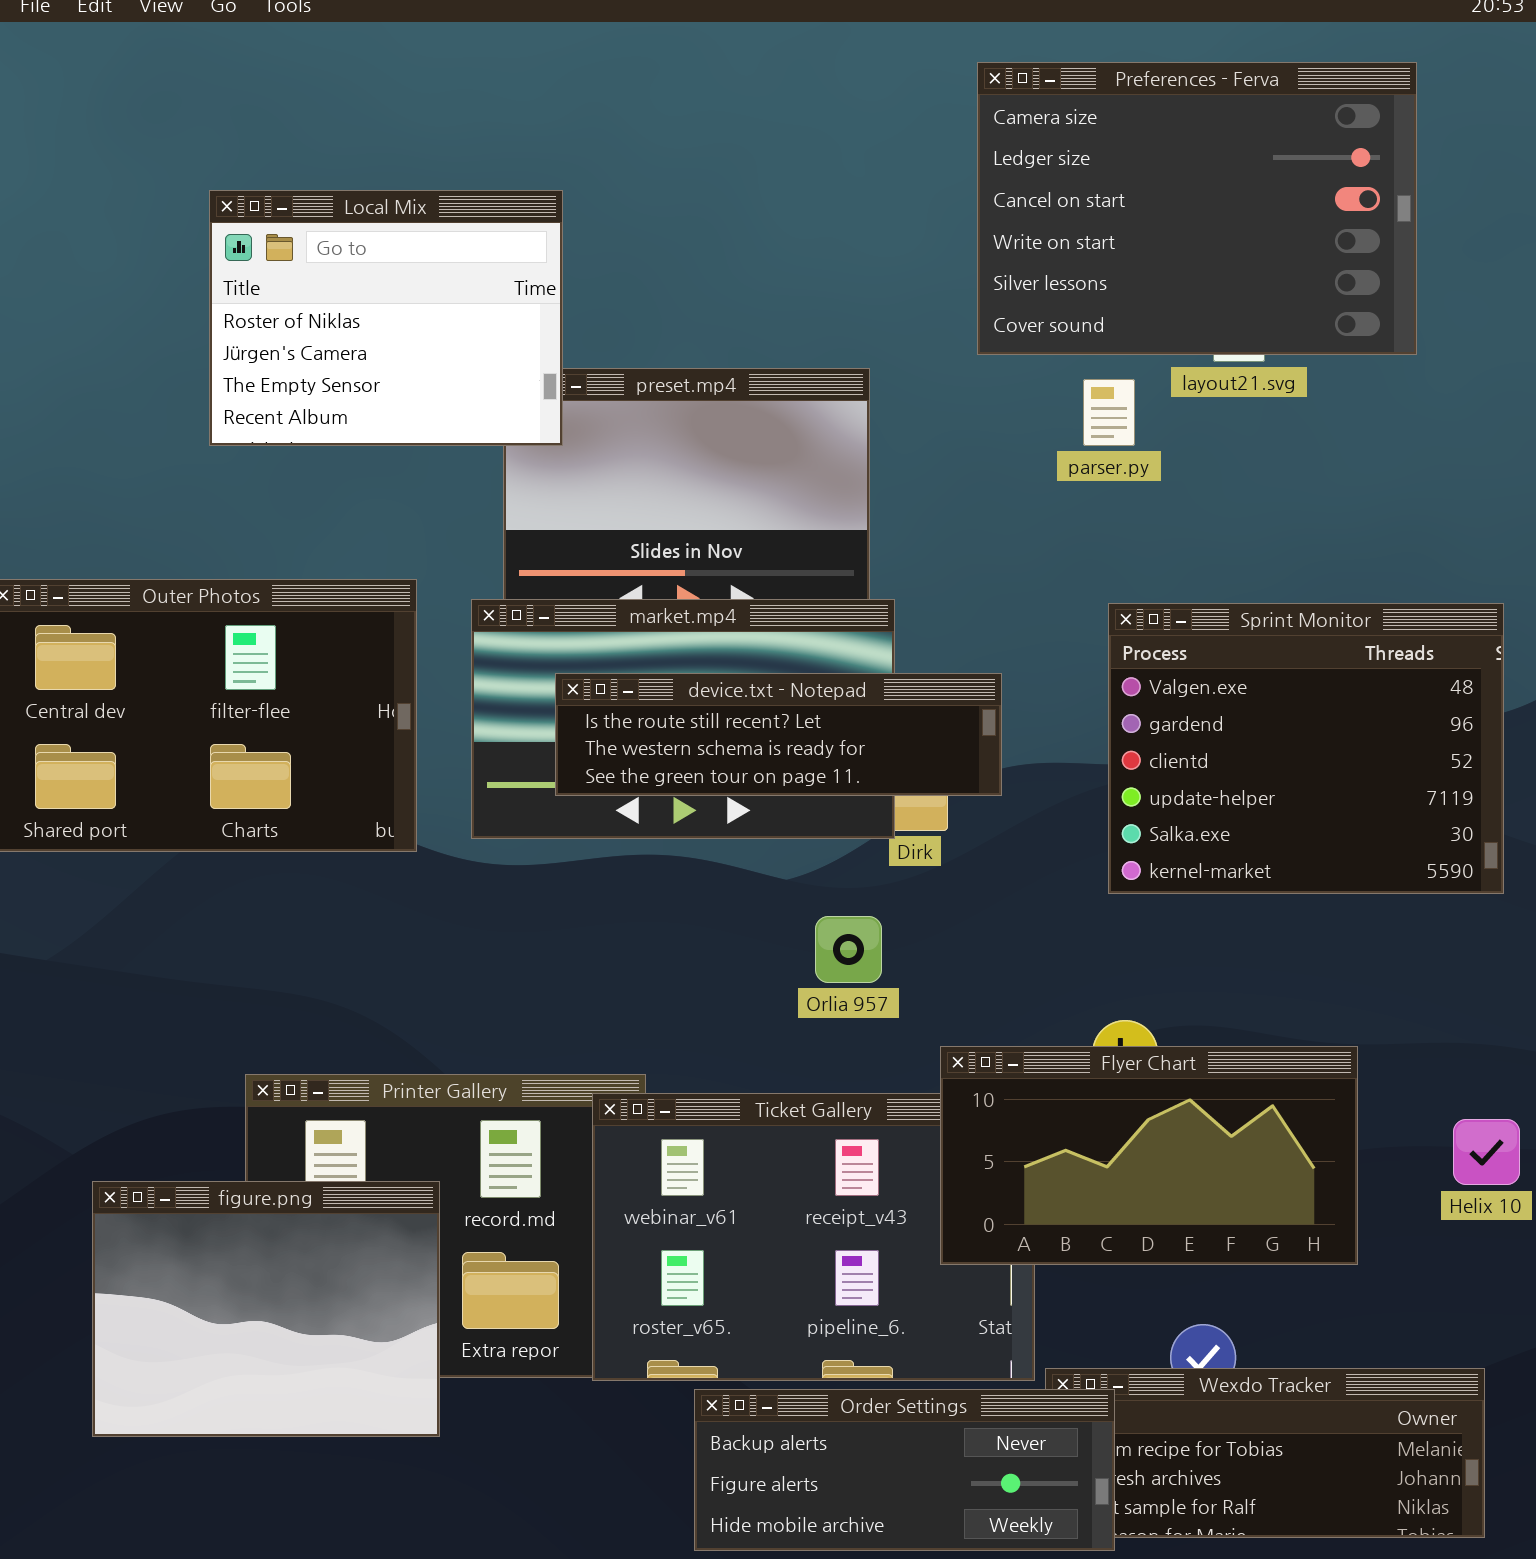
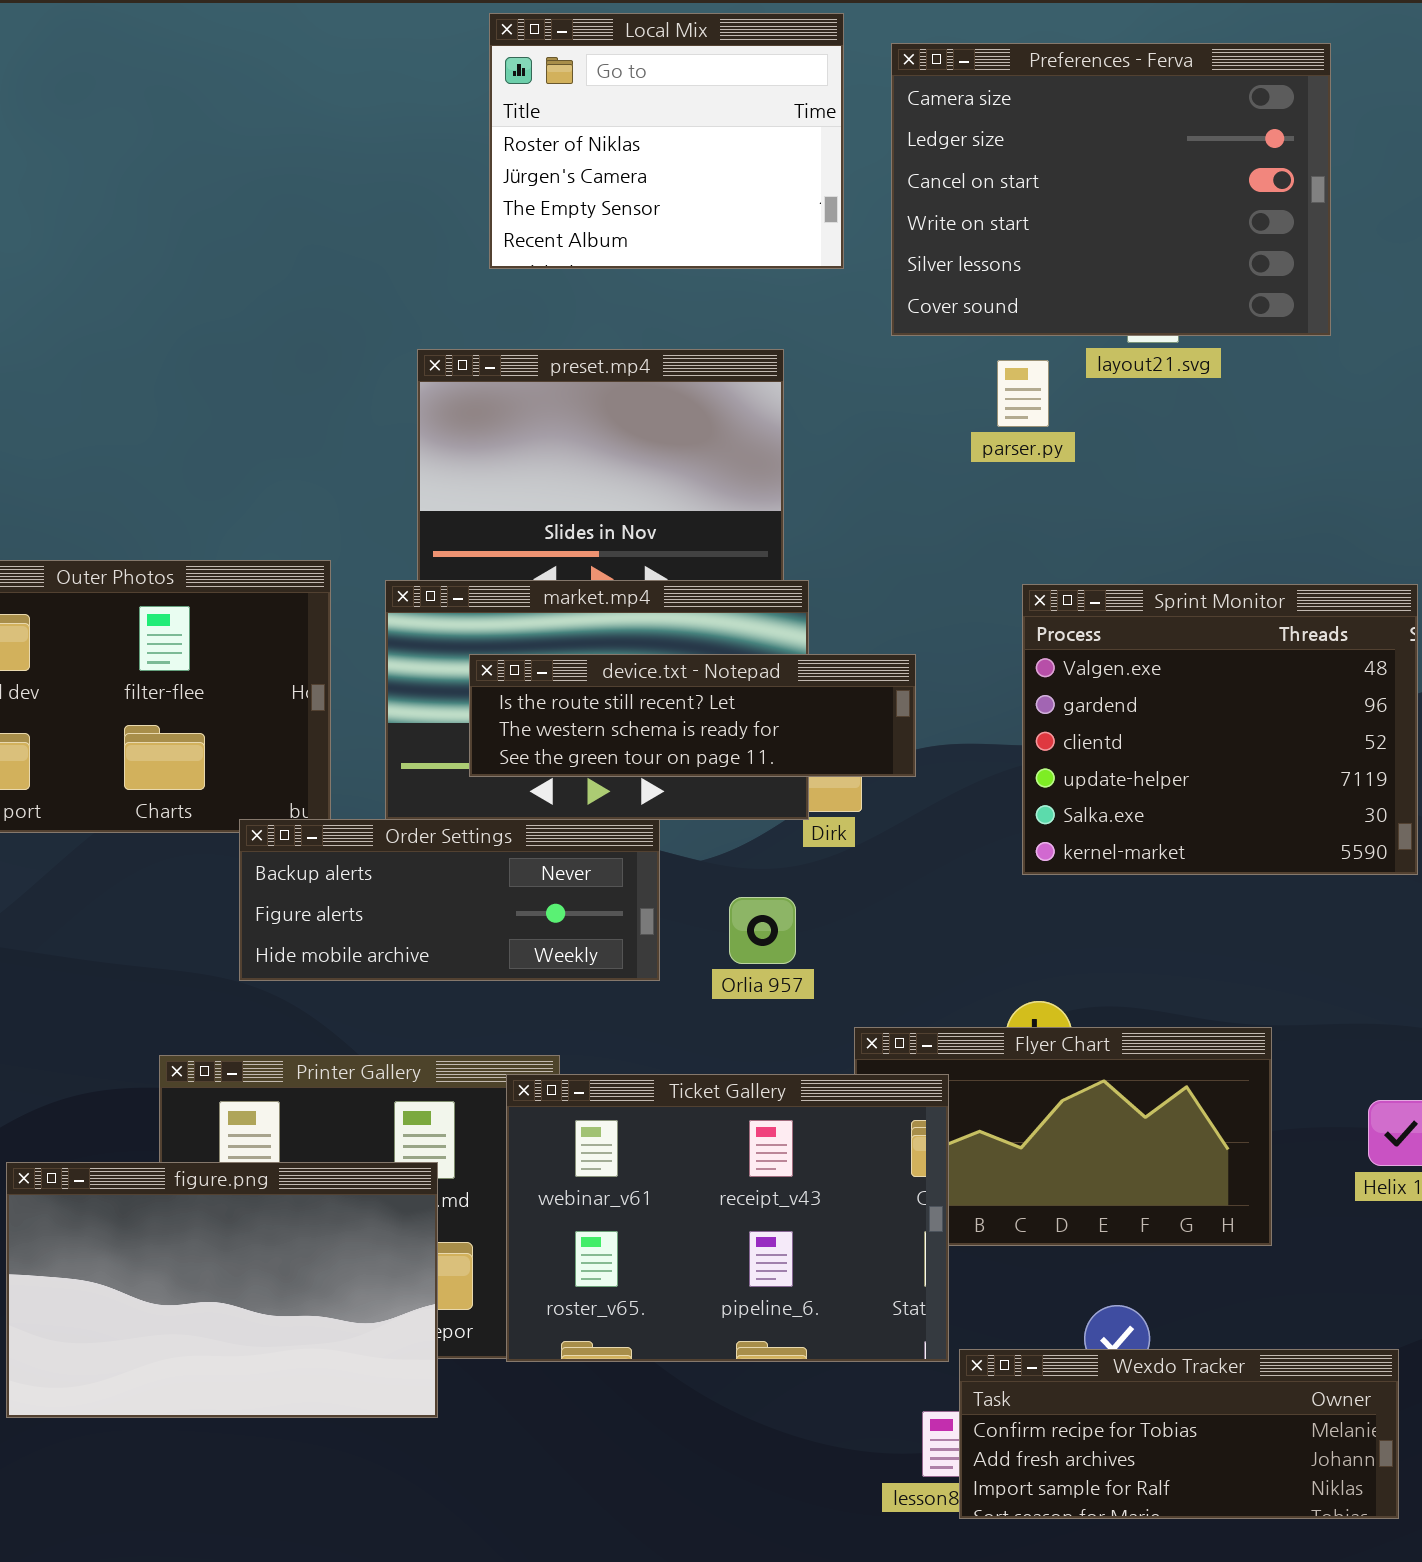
Local Mix: [209,190,563,446] -> [489,13,844,269], moved
Ticket Gallery: [592,1093,1035,1381] -> [506,1074,949,1362], raised
figure.png: [92,1181,440,1437] -> [6,1162,438,1418], resized
Order Settings: [694,1389,1115,1551] -> [239,819,660,981], moved

